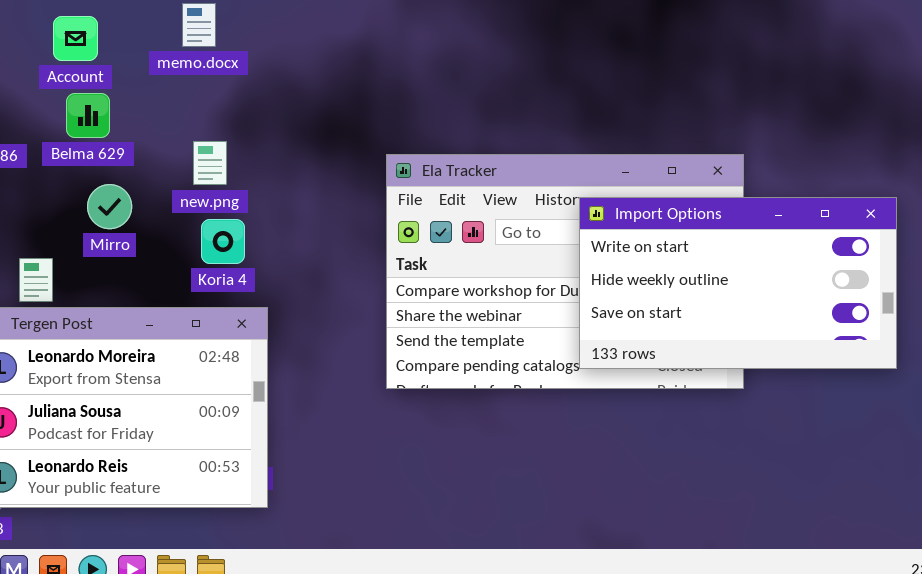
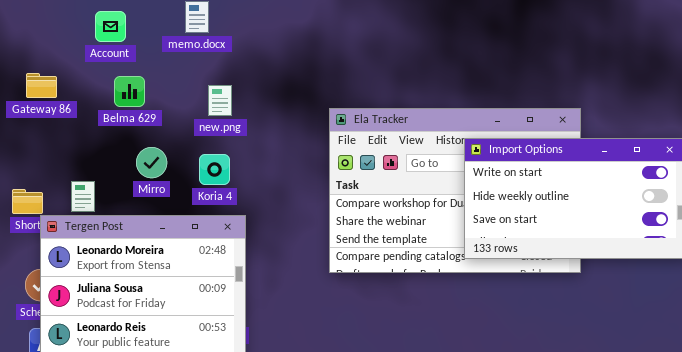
Belma 629: [66,93,110,138] -> [114,76,145,107], moved
new.png: [193,141,227,185] -> [208,85,232,116], moved
Mirro: [87,184,132,229] -> [136,147,167,178], moved

